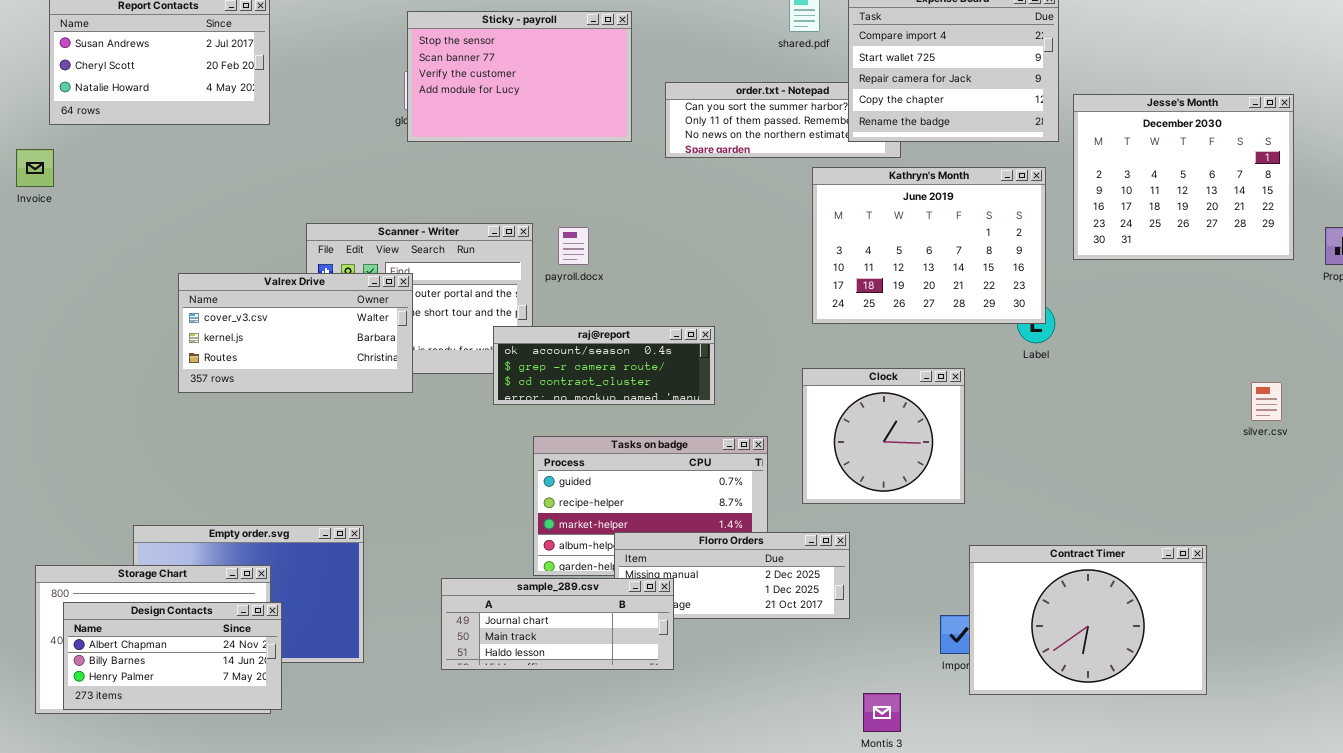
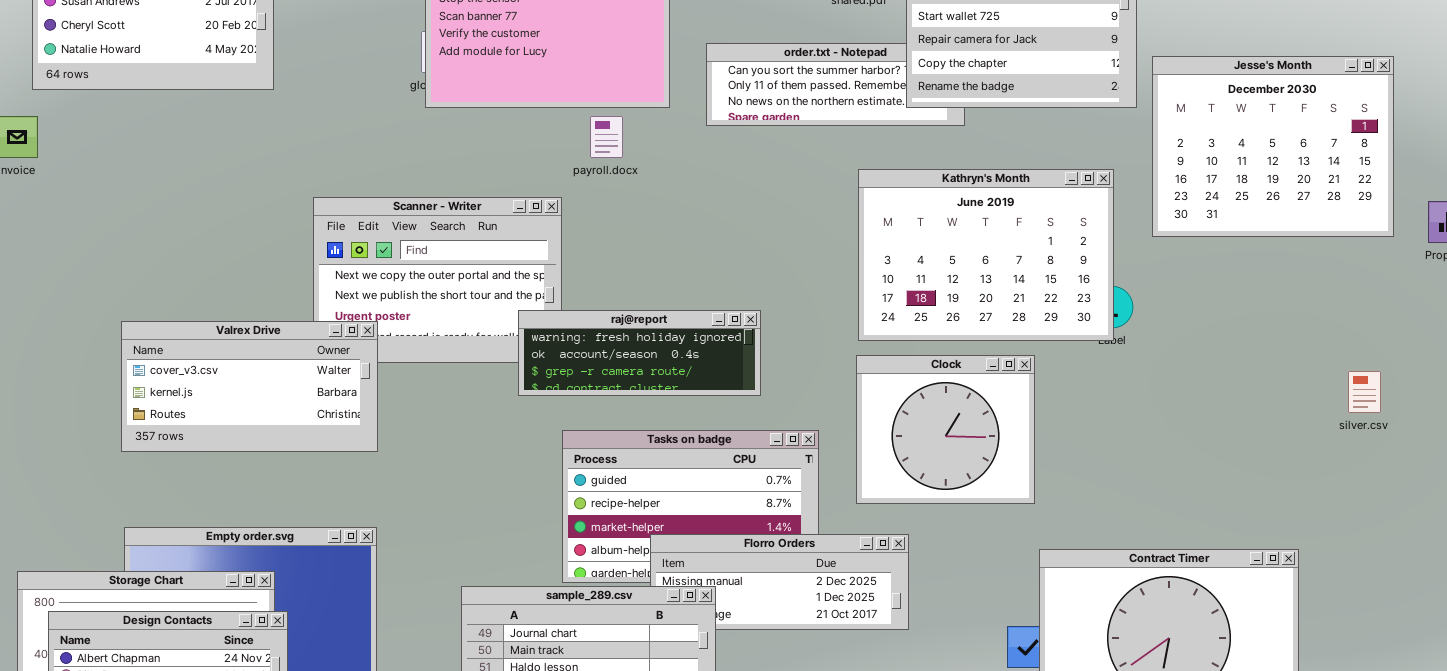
Kathryn's Month: [812,167,1046,324] -> [858,169,1114,341], moved
payroll.docx: [558,227,589,265] -> [590,116,623,158], moved
Valrex Drive: [178,273,413,393] -> [121,321,378,452], moved
raj@report: [493,326,715,405] -> [518,310,761,396], scrolled up 1 row

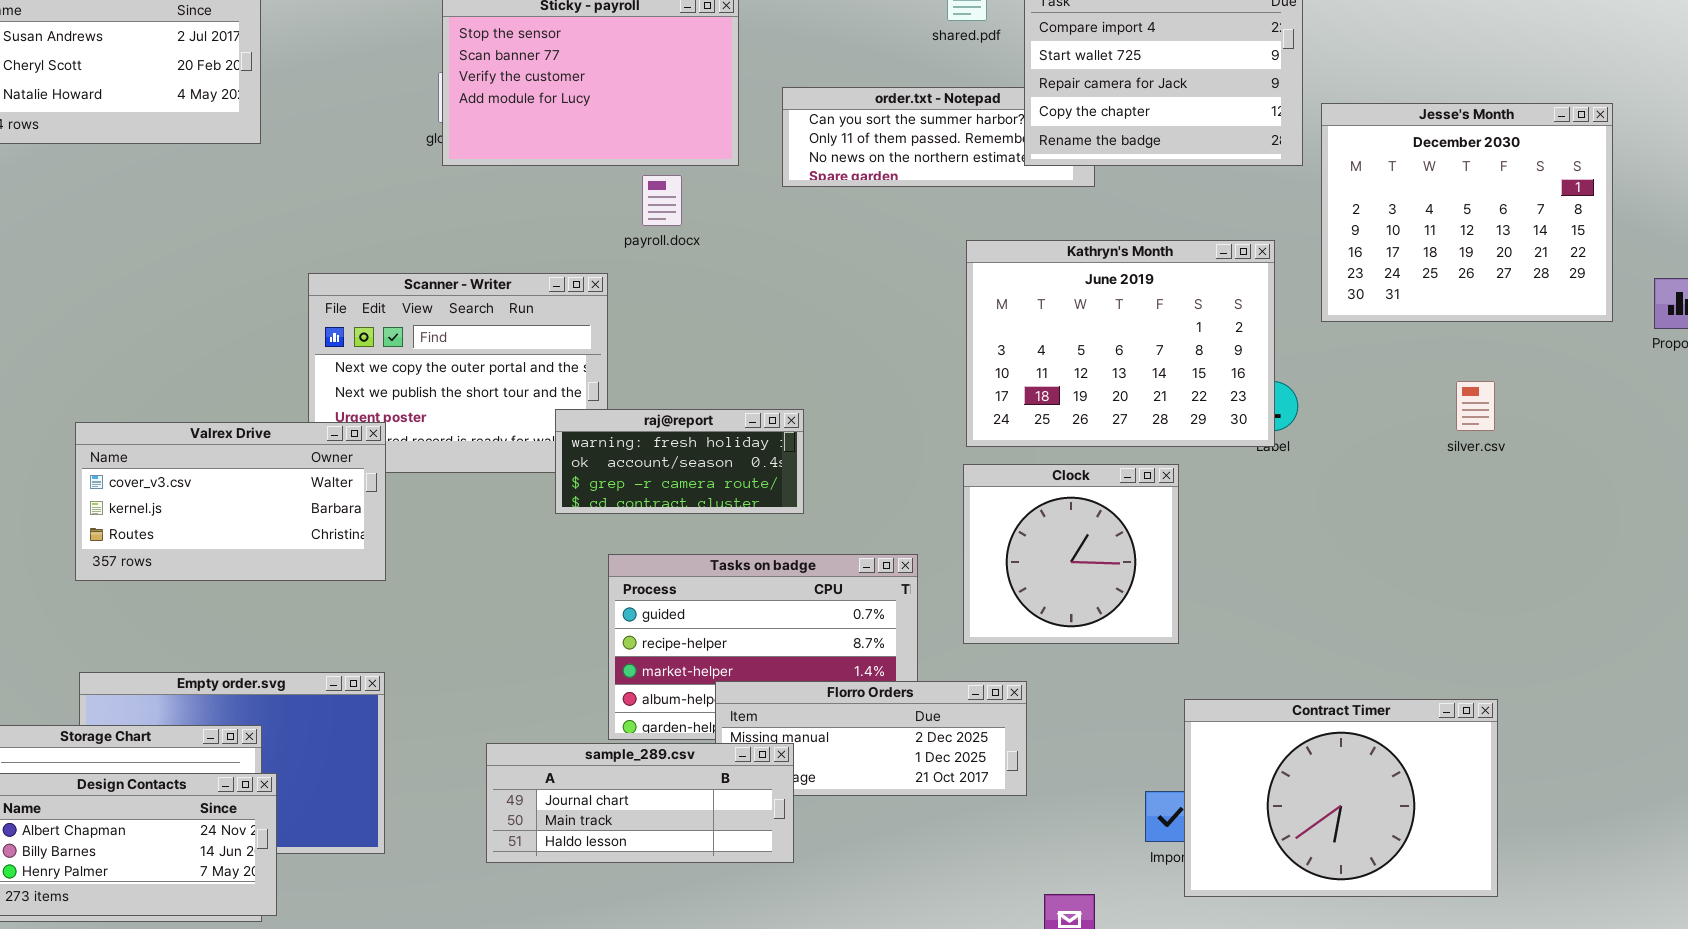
raj@report: [518,310,761,396] -> [555,409,804,514], resized
silver.csv: [1348,371,1381,413] -> [1456,381,1495,431], moved

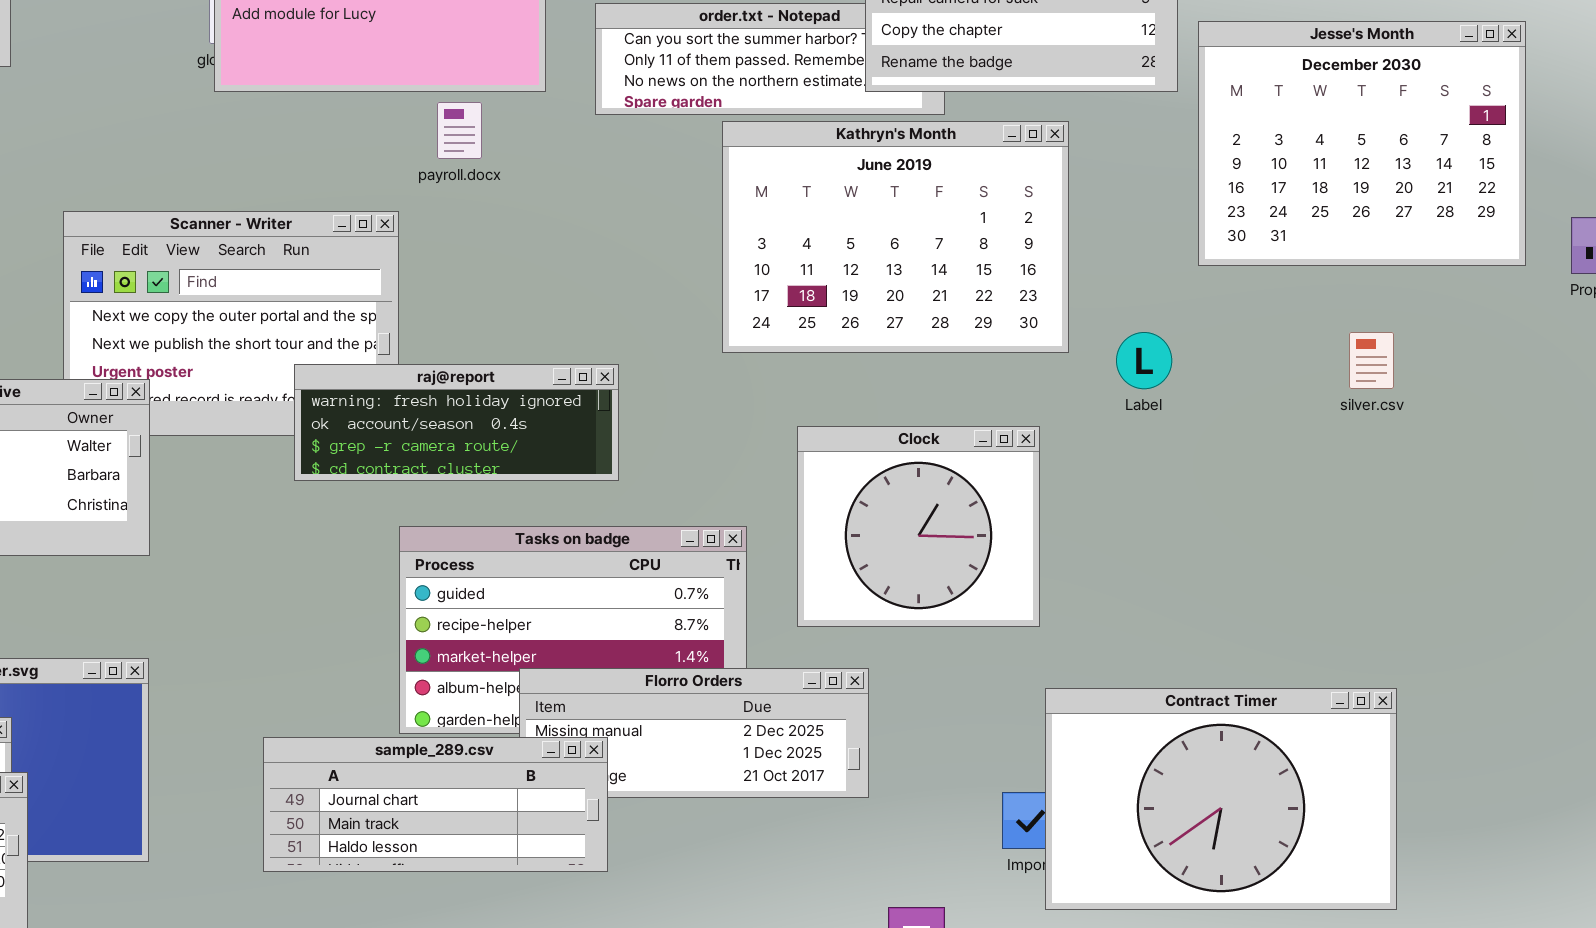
Kathryn's Month: [966,240,1275,447] -> [722,121,1069,353], moved
raj@report: [555,409,804,514] -> [294,364,619,481], resized

